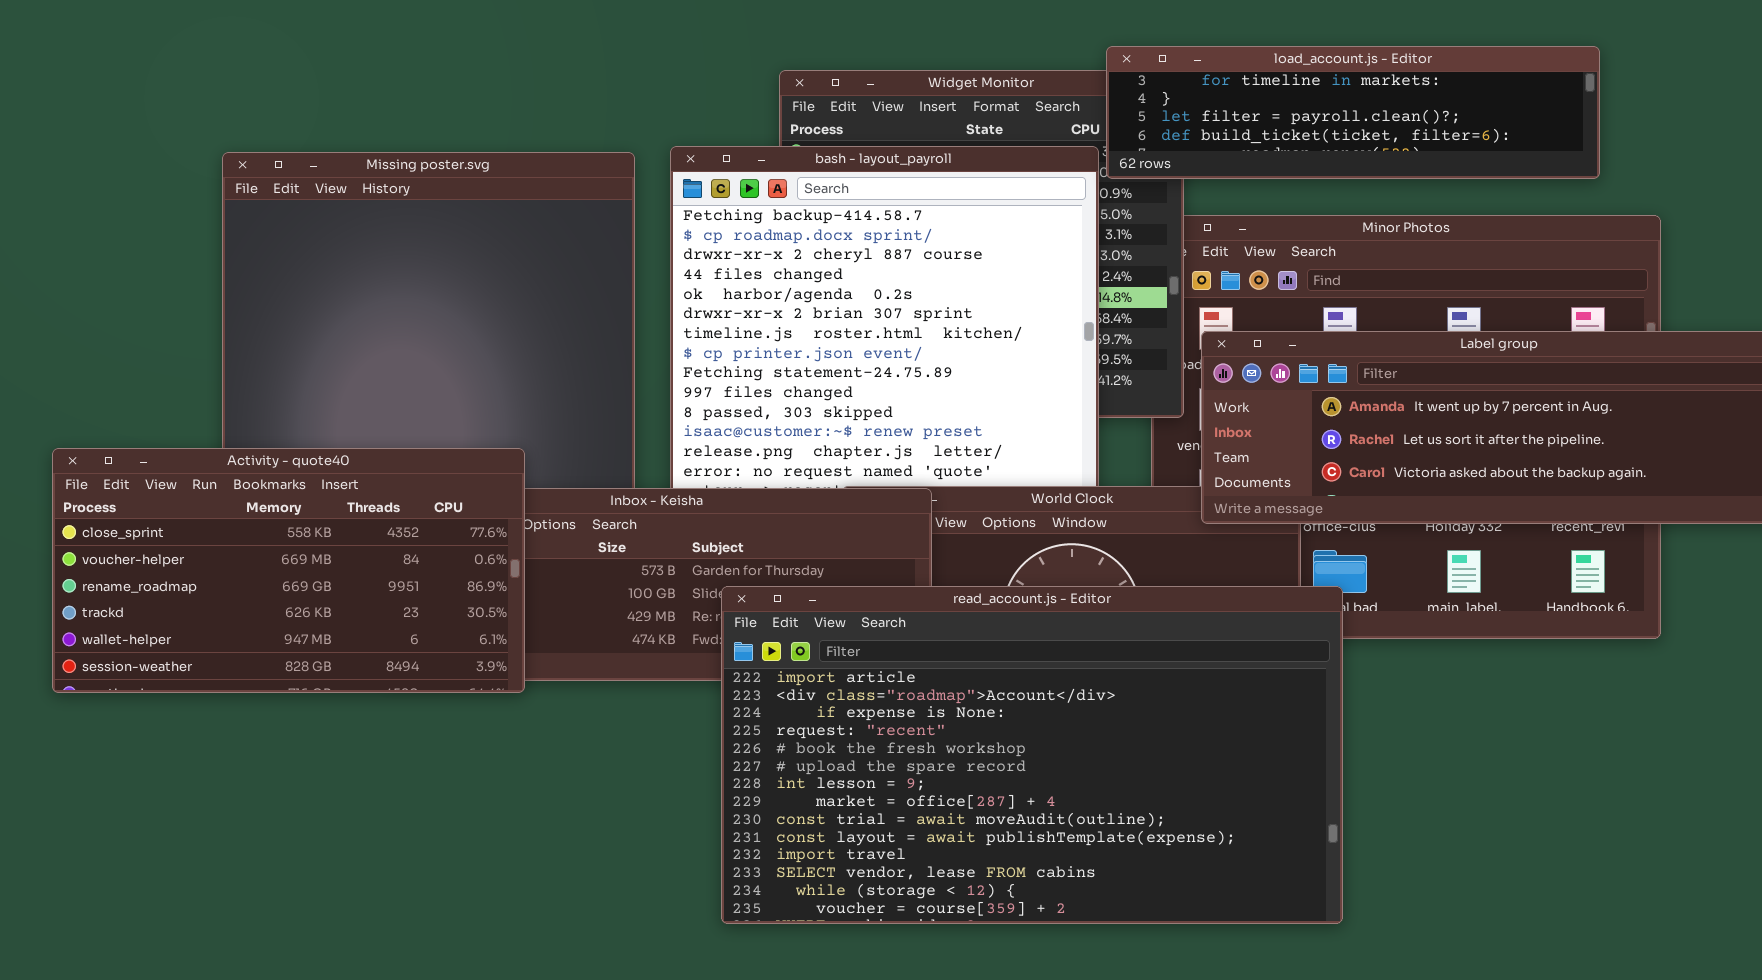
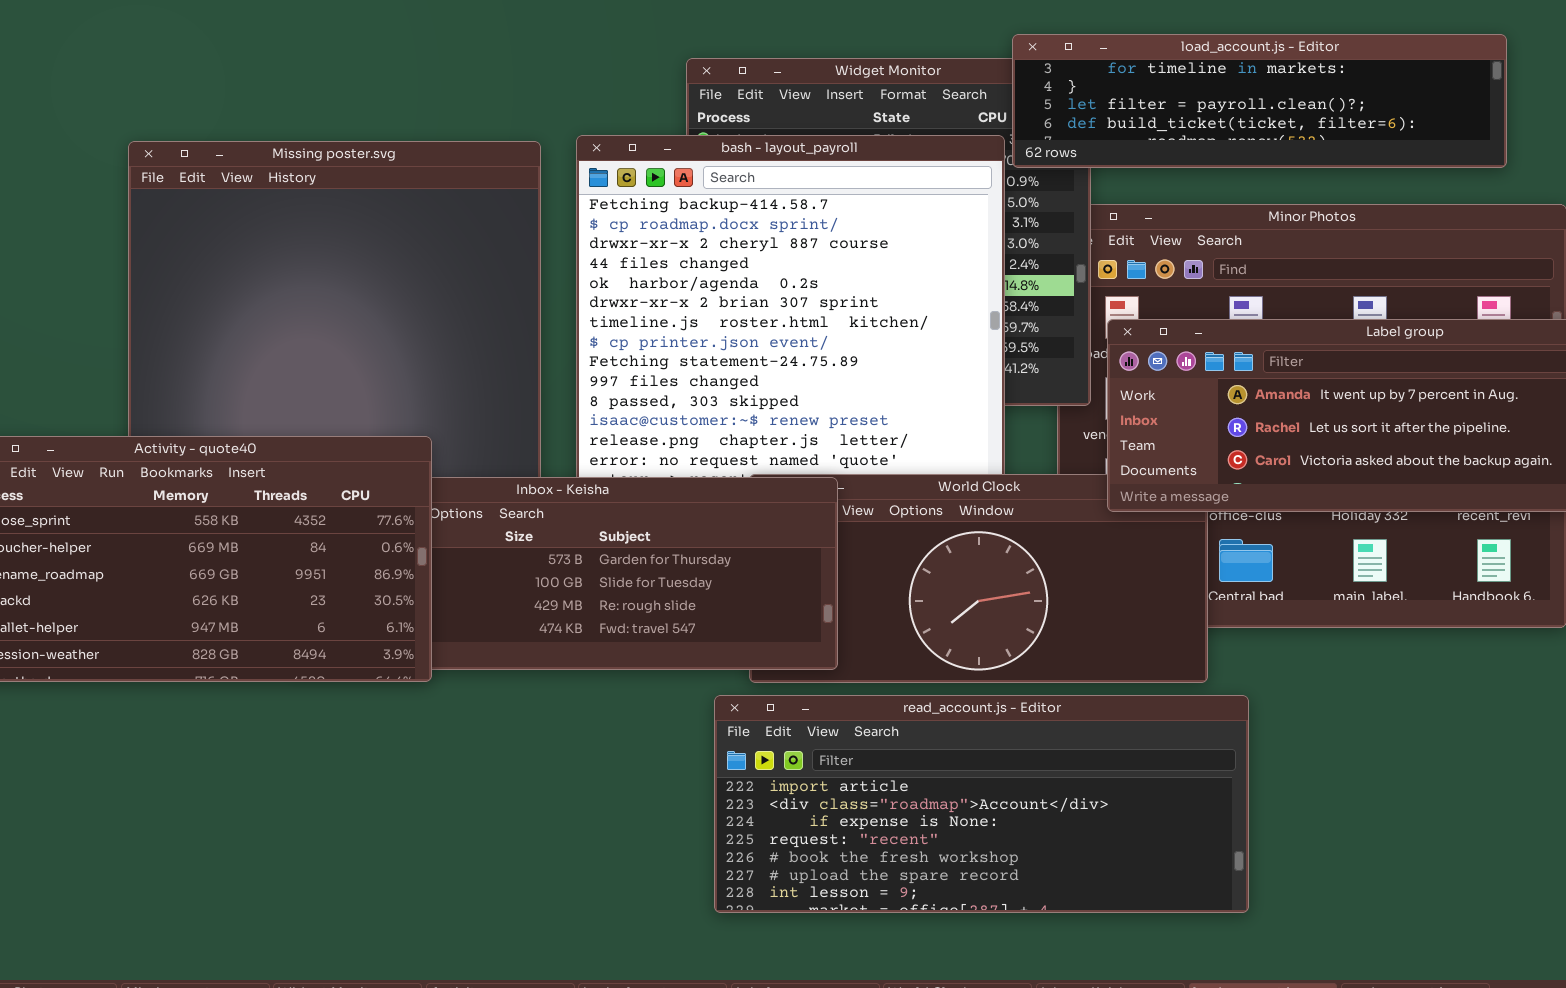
read_account.js - Editor: [721,586,1343,924] -> [714,695,1249,913], resized

